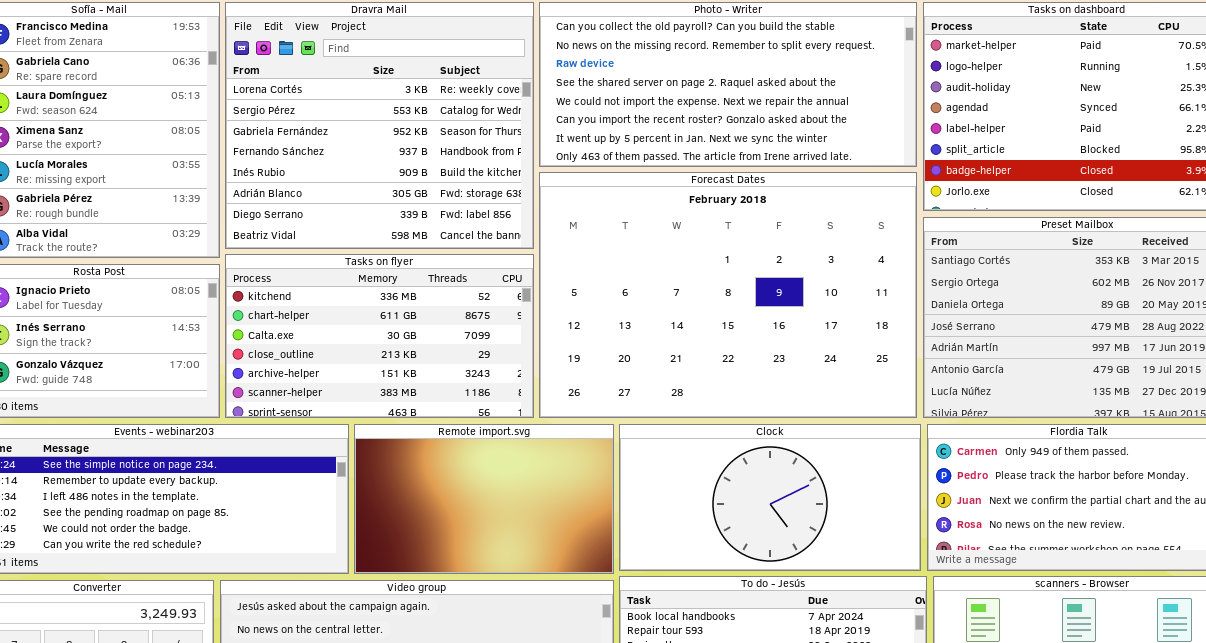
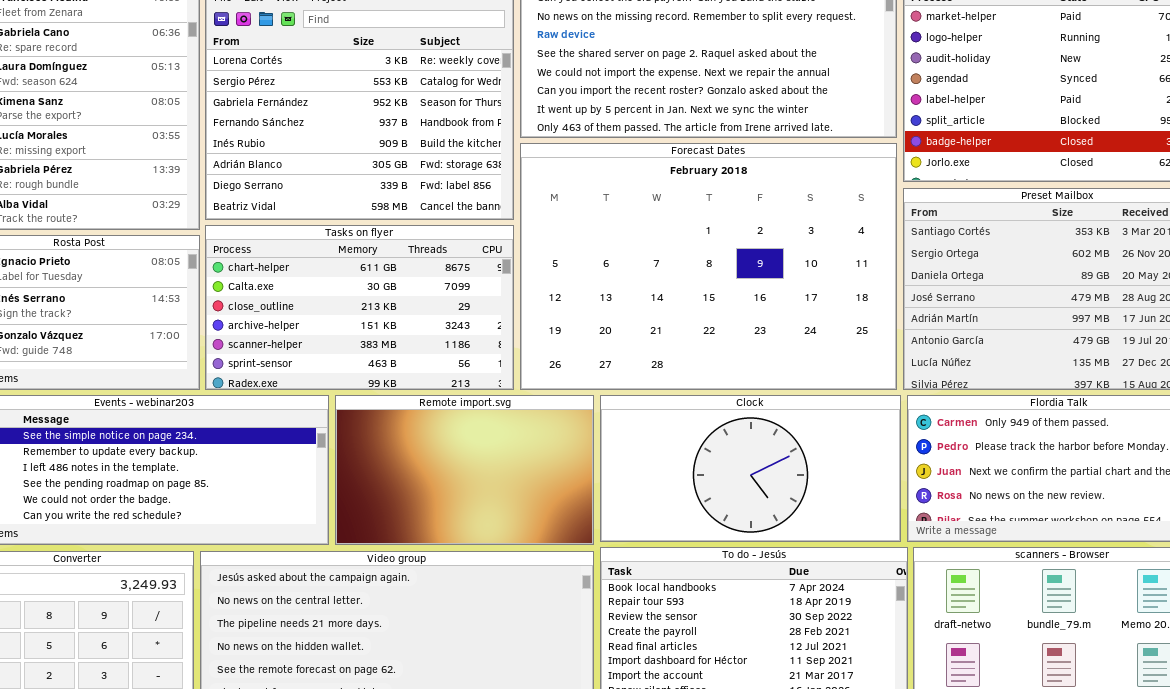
Tasks on flyer: [225,254,534,418] -> [205,225,514,390], scrolled down 1 row

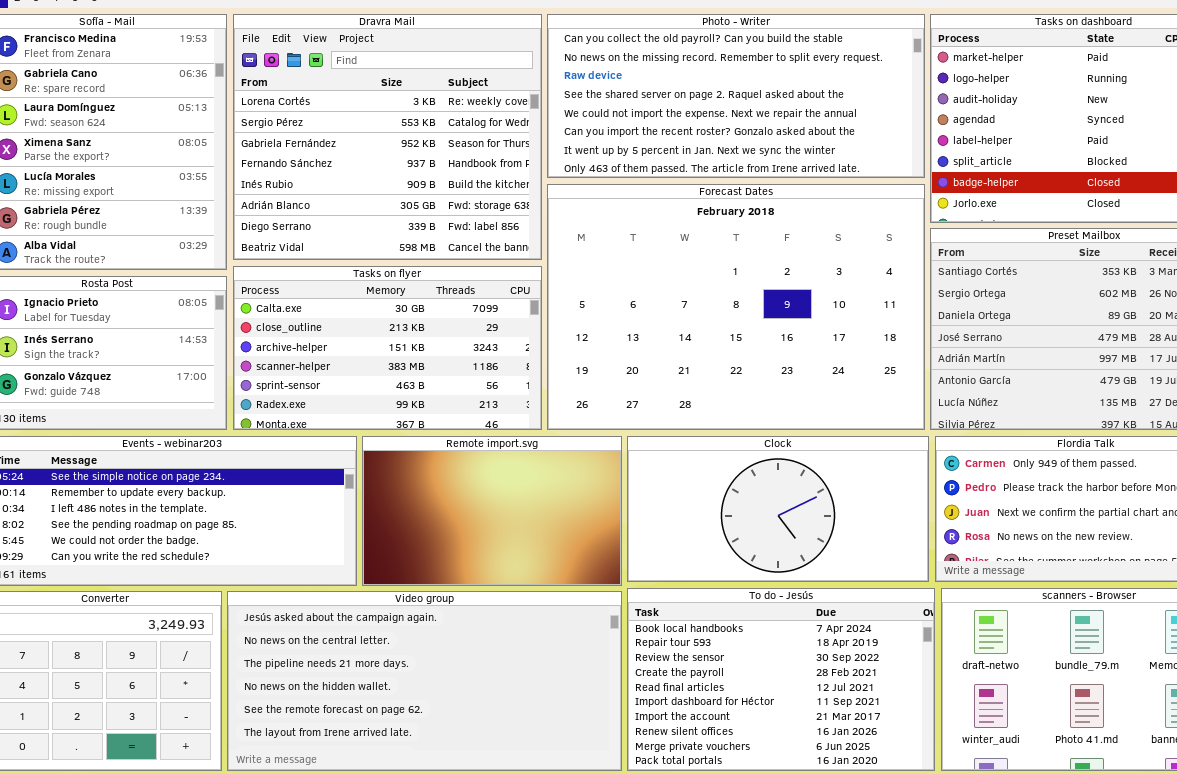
Tasks on flyer: [205,225,514,390] -> [233,266,542,430], scrolled down 1 row

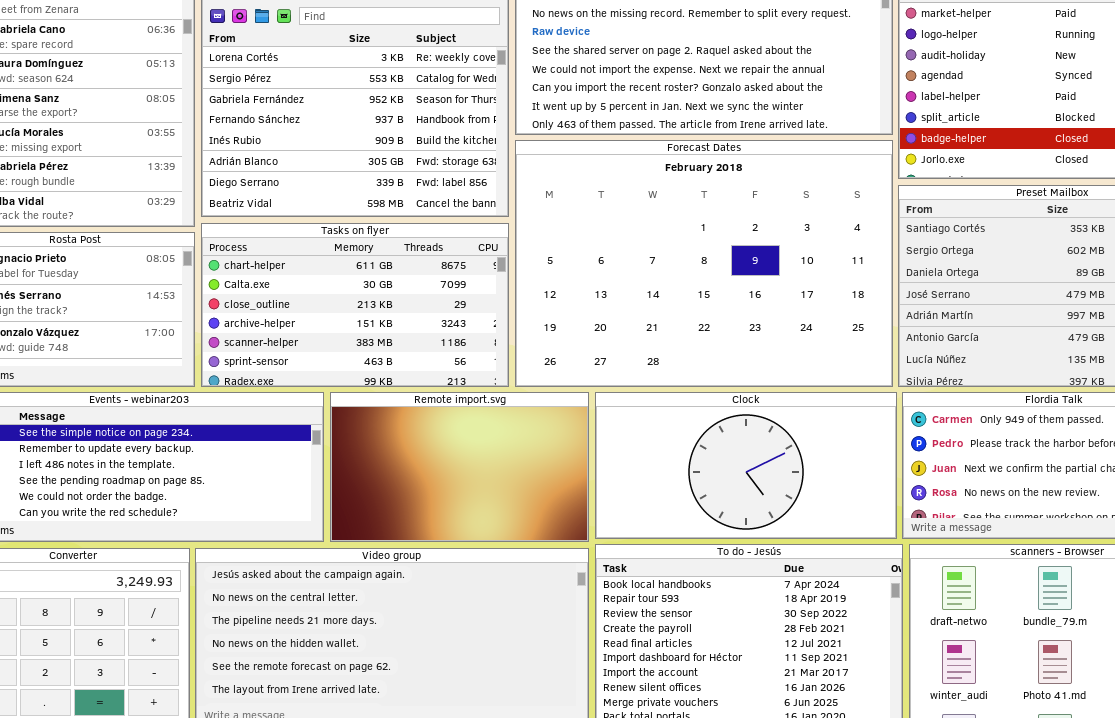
Tasks on flyer: [233,266,542,430] -> [201,223,509,387], scrolled up 1 row

